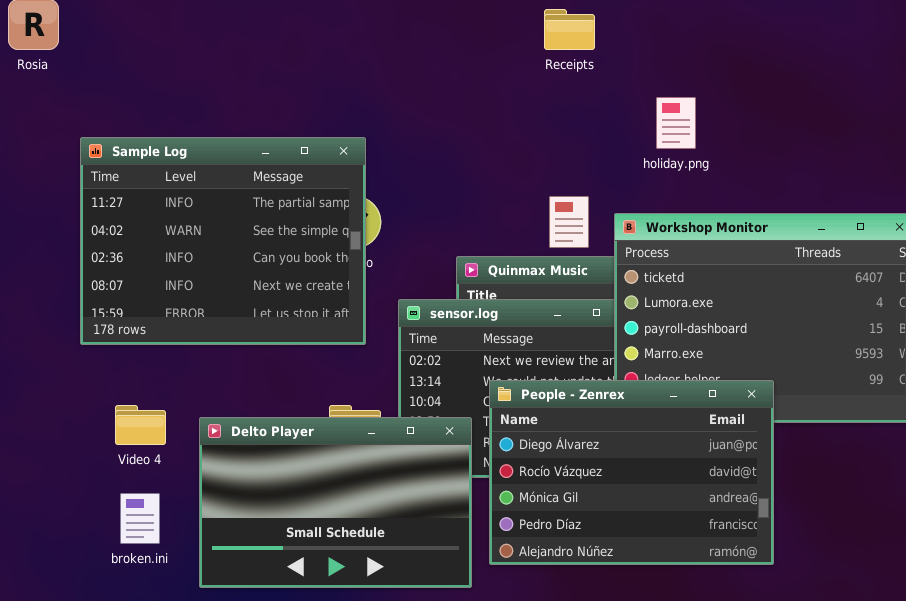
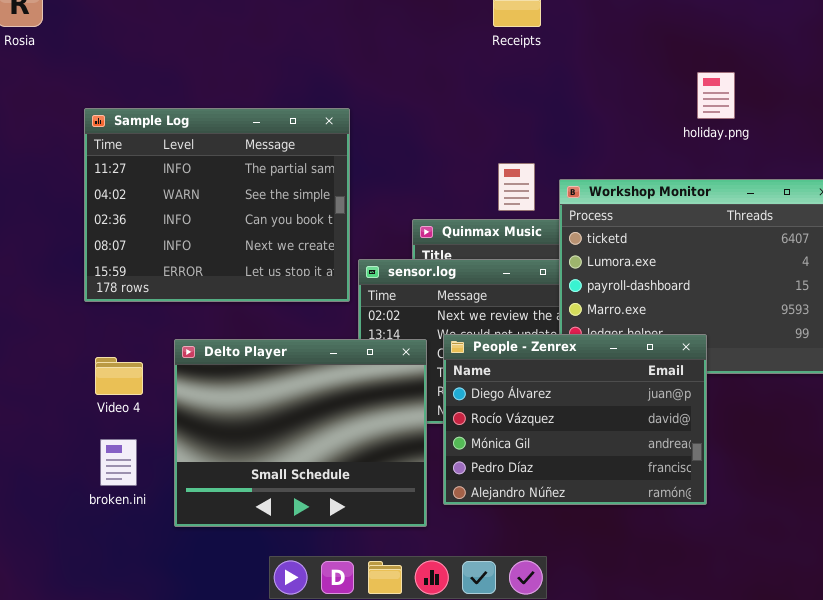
holiday.png: [656,97,696,149] -> [697,72,735,119], moved
Sample Log: [80,137,366,345] -> [84,108,350,302], moved
Delto Player: [199,417,472,588] -> [174,339,427,527], resized

